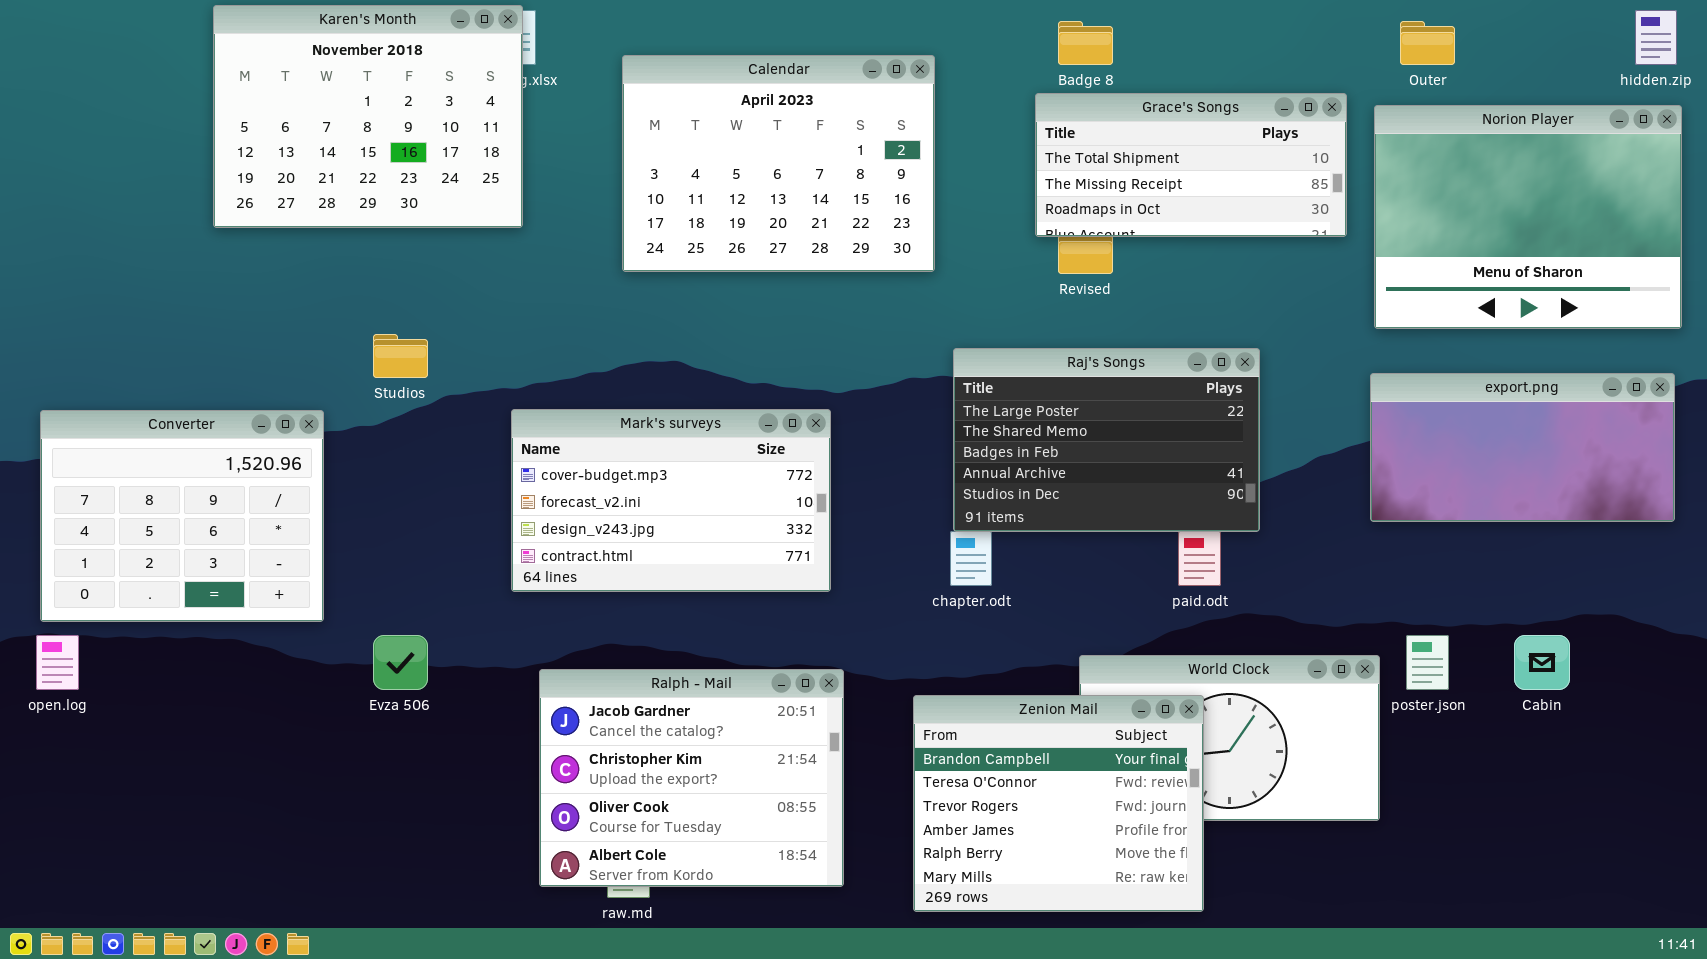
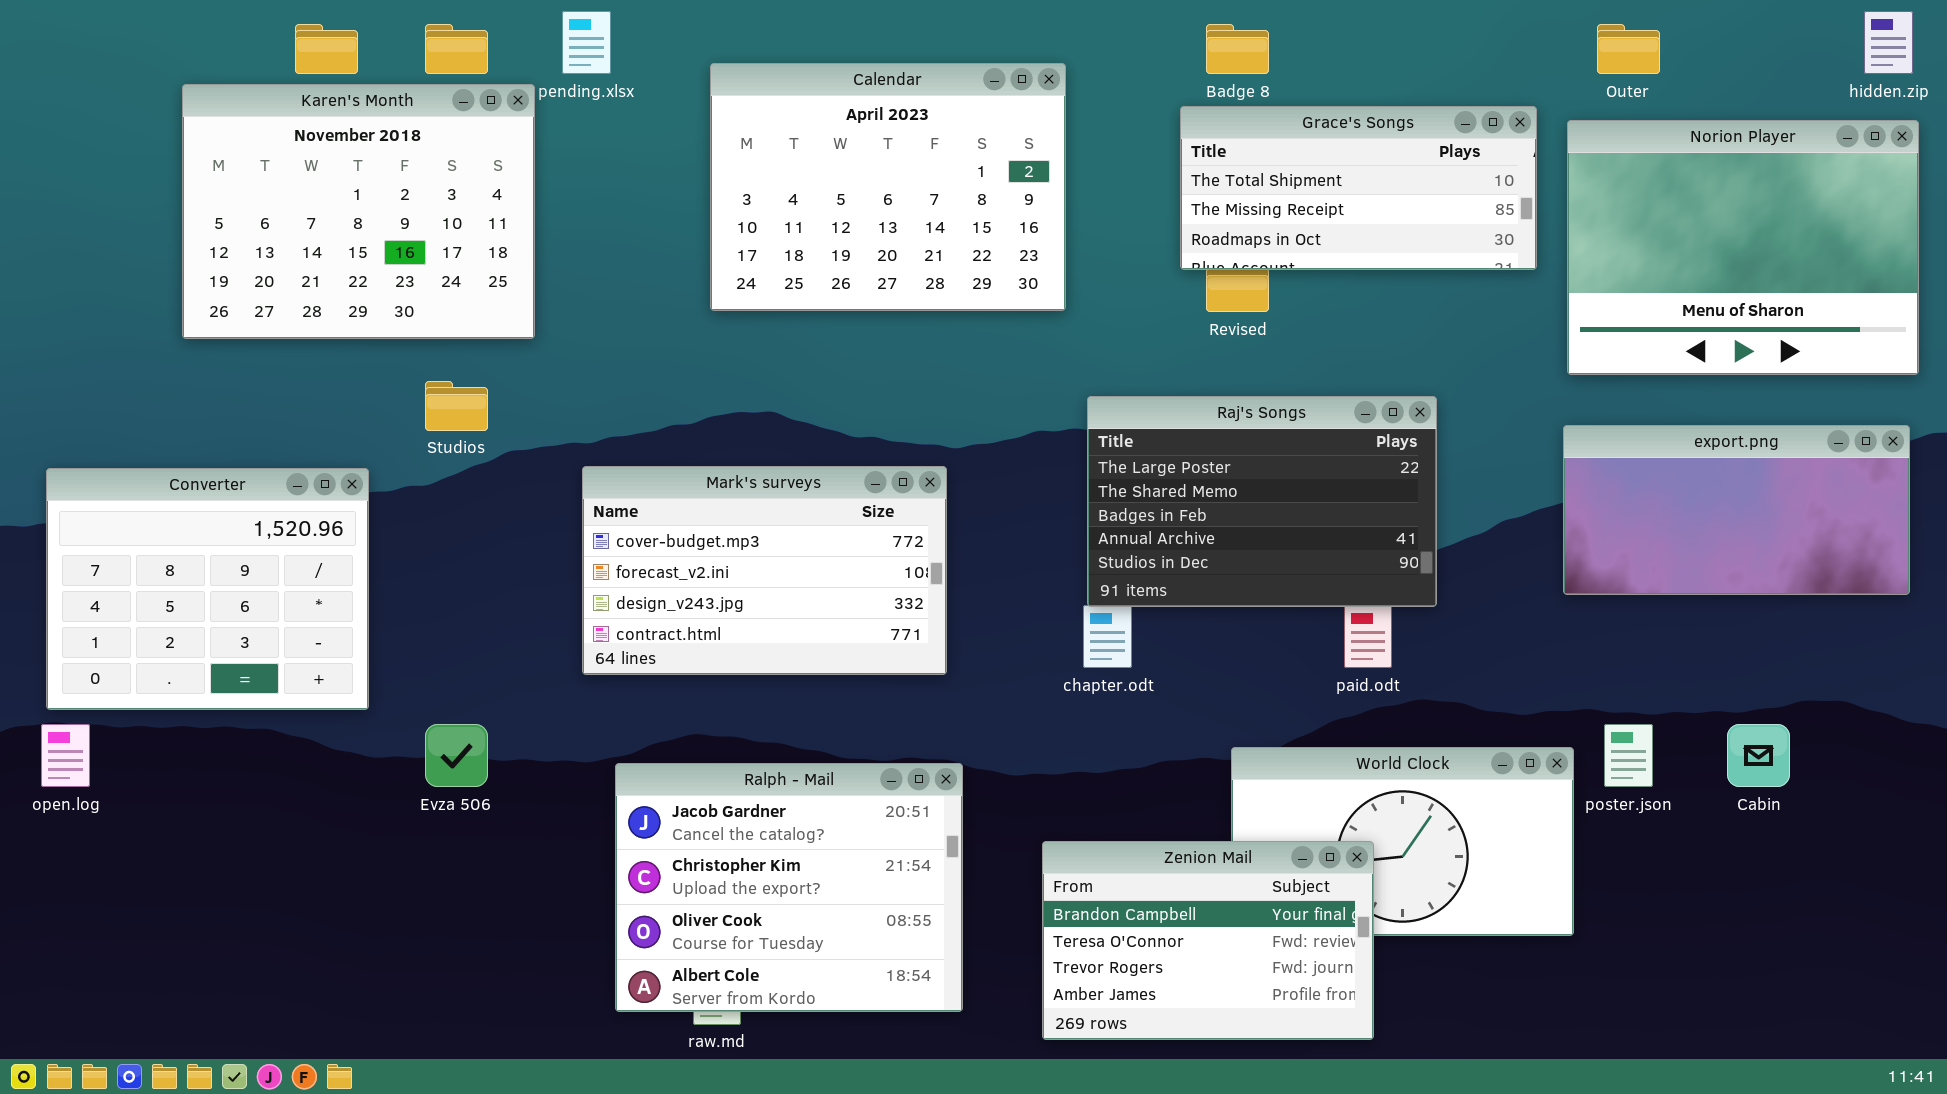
Karen's Month: [213,5,523,228] -> [182,84,535,339], moved
Zenion Mail: [913,695,1204,912] -> [1042,841,1374,1040], resized

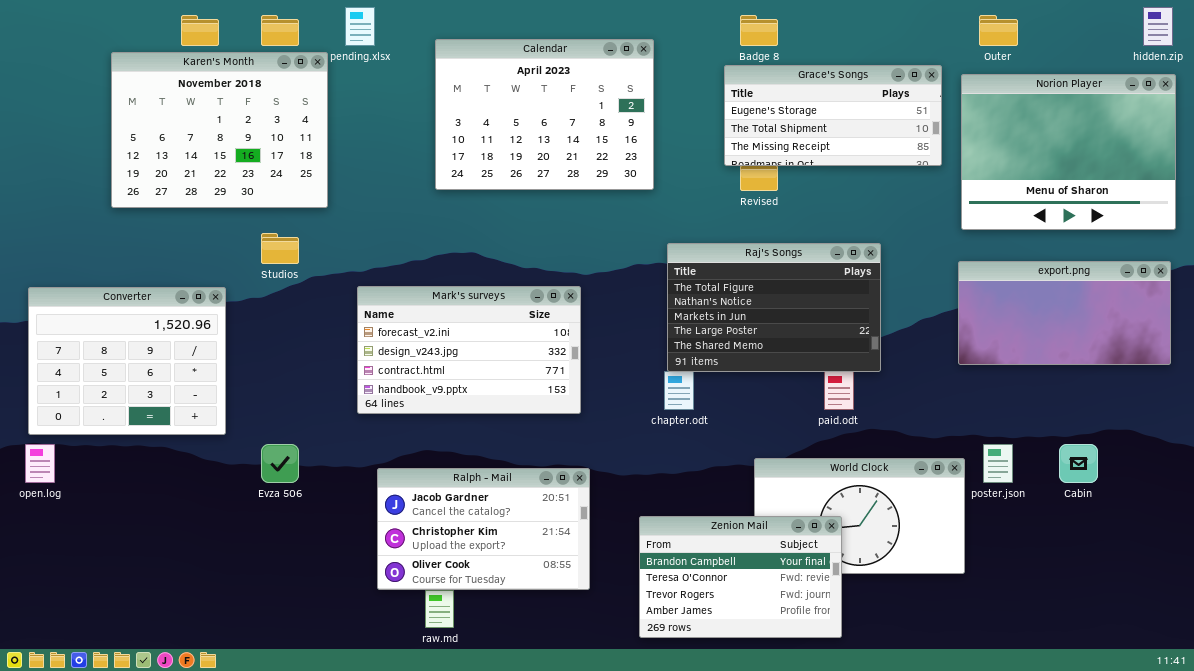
Grace's Songs: [1180,106,1537,270] -> [724,65,942,166], scrolled up 1 row
Raj's Songs: [1087,396,1437,607] -> [667,243,881,372], scrolled up 3 rows
Mark's surveys: [582,466,947,675] -> [357,286,581,414], scrolled down 1 row
Ralph - Mail: [615,763,963,1012] -> [377,468,590,590], resized

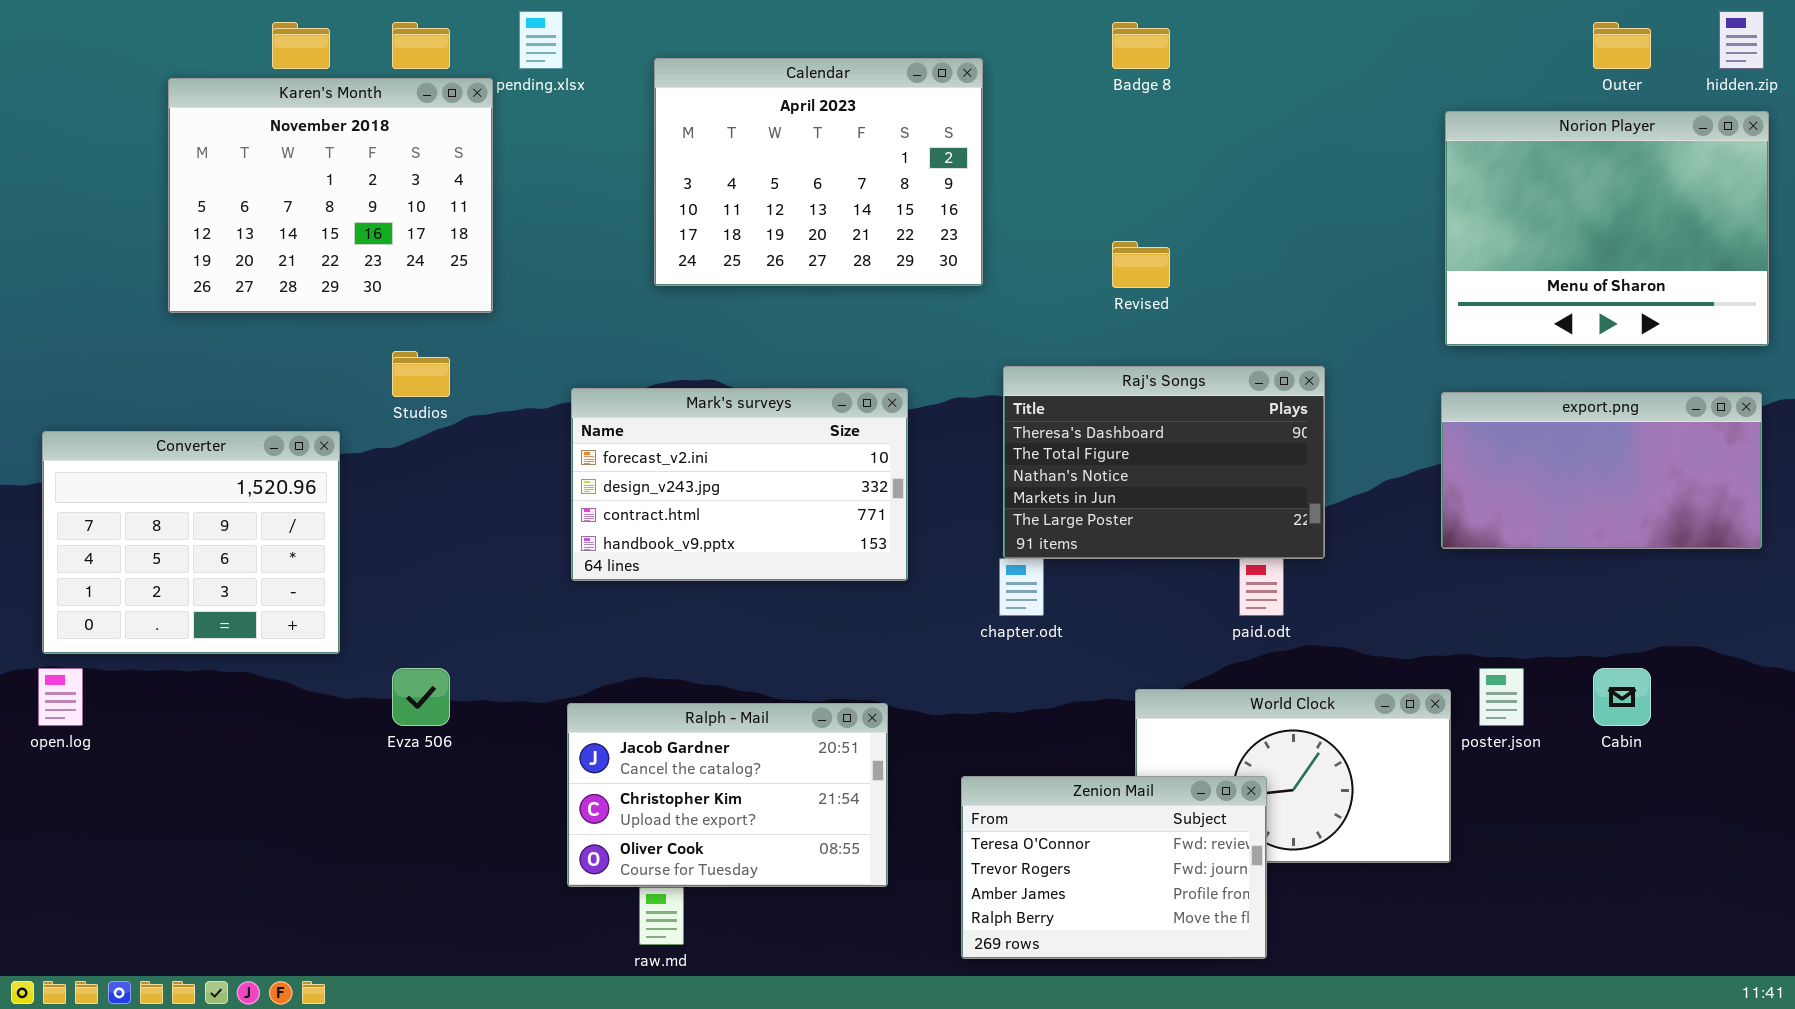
Outer: [979,15,1018,46] -> [1593,22,1651,69], moved
Grace's Songs: [724,65,942,166] -> none, closed
Raj's Songs: [667,243,881,372] -> [1003,366,1325,559], scrolled up 1 row
Mark's surveys: [357,286,581,414] -> [571,388,908,581], moved
Zenion Mail: [639,516,842,638] -> [961,776,1267,959], scrolled down 1 row

